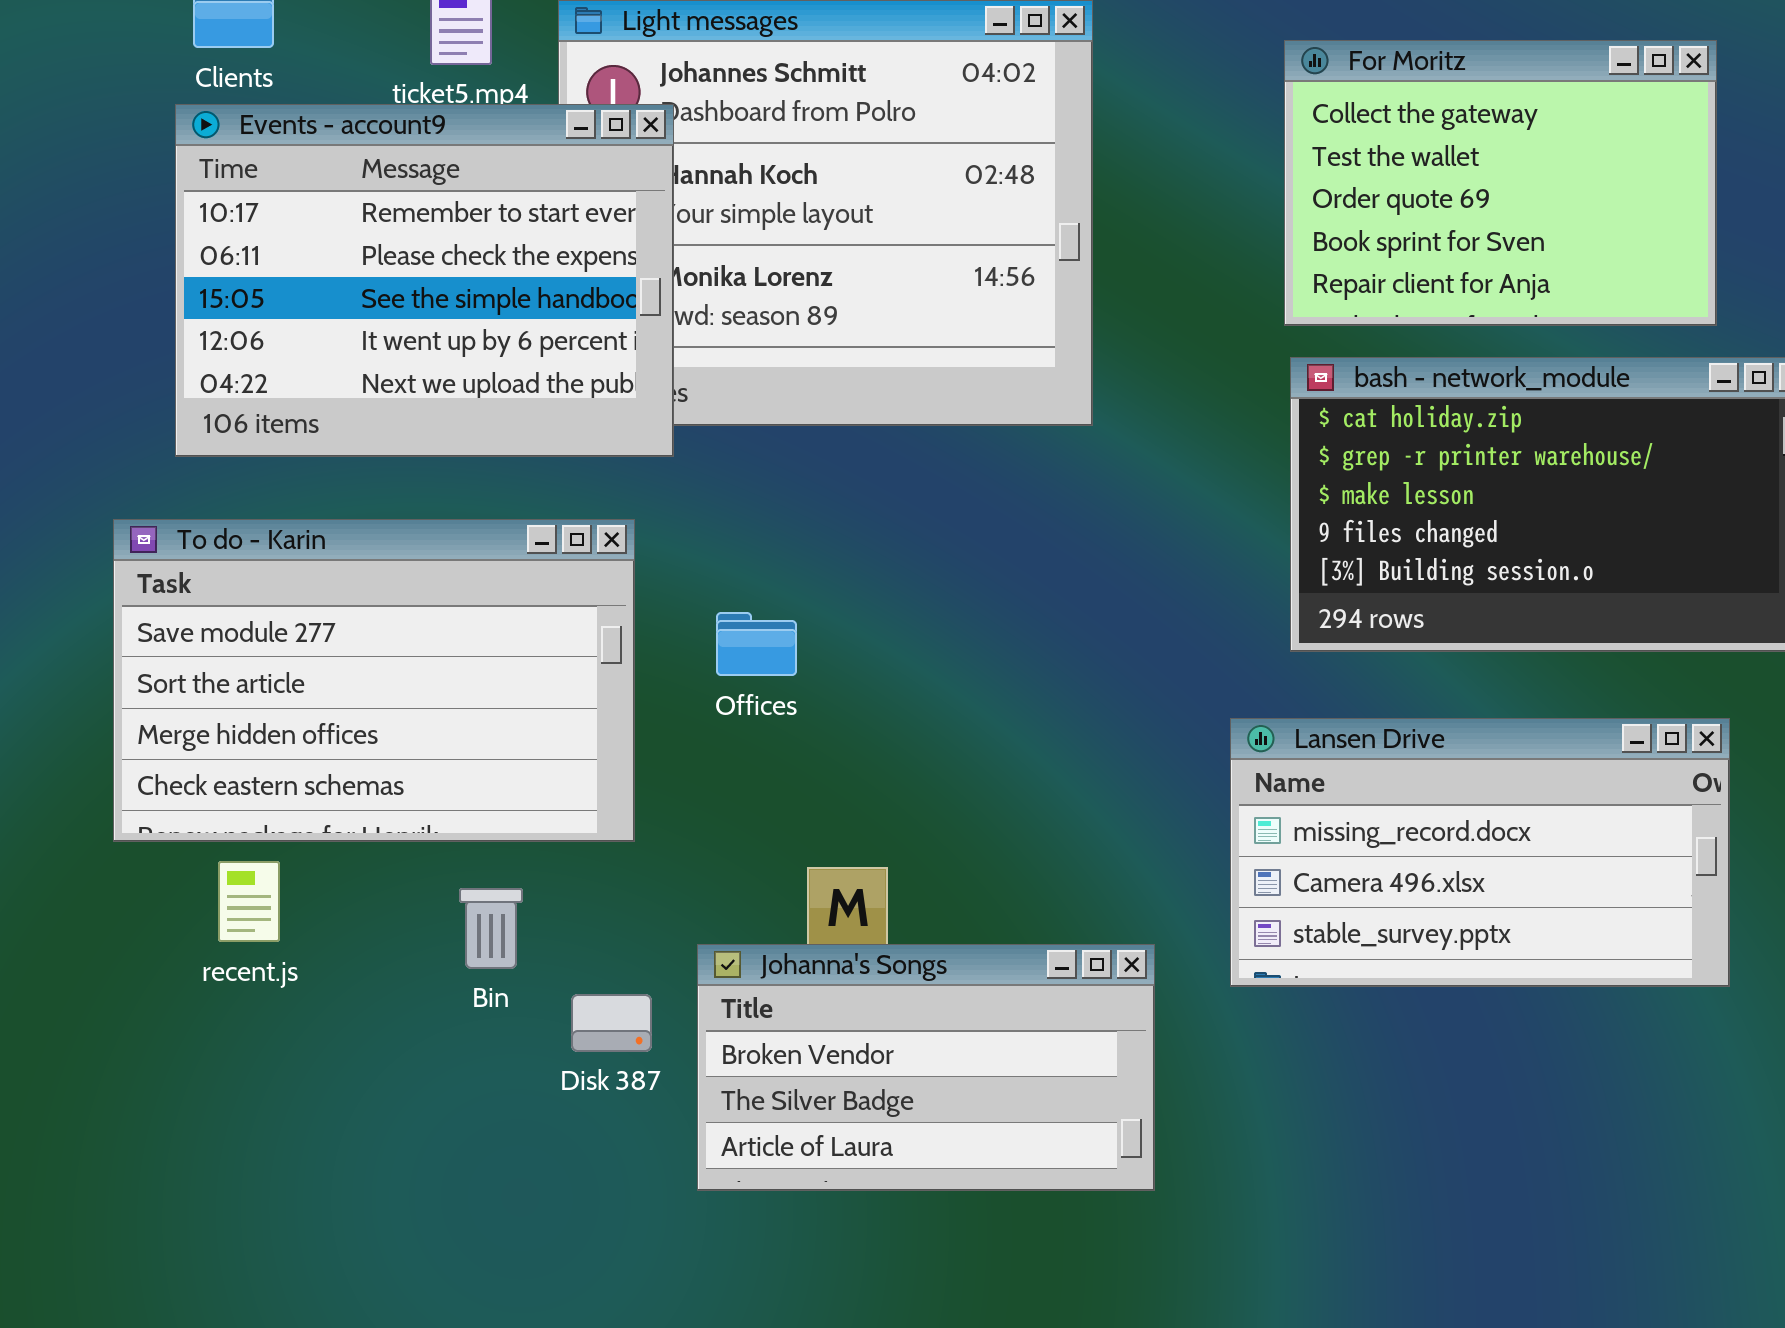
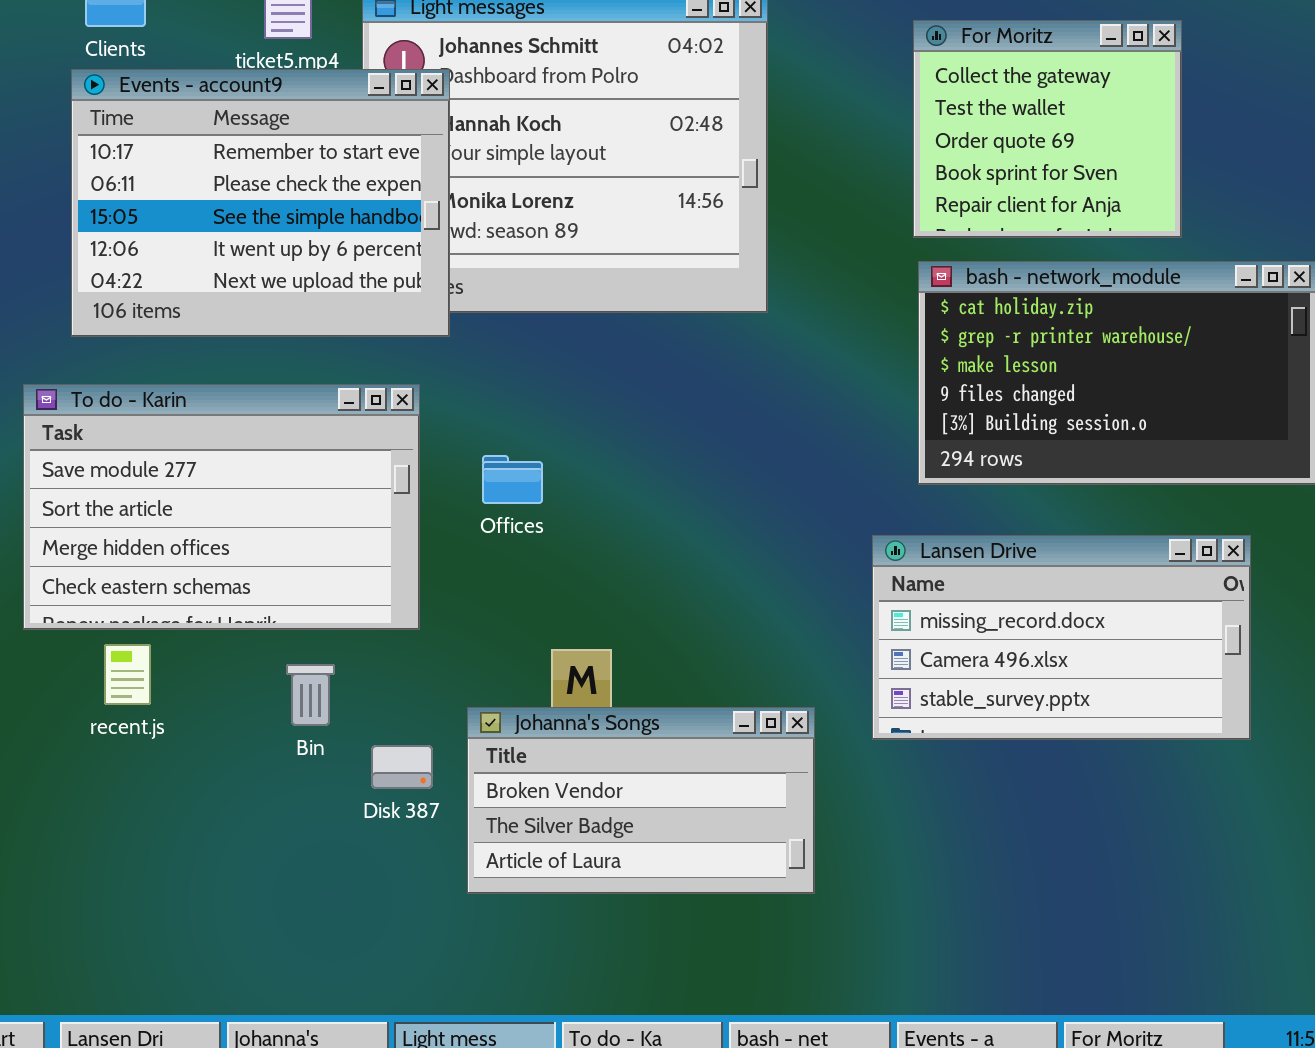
For Moritz: [1284,40,1717,326] -> [913,20,1182,238], resized

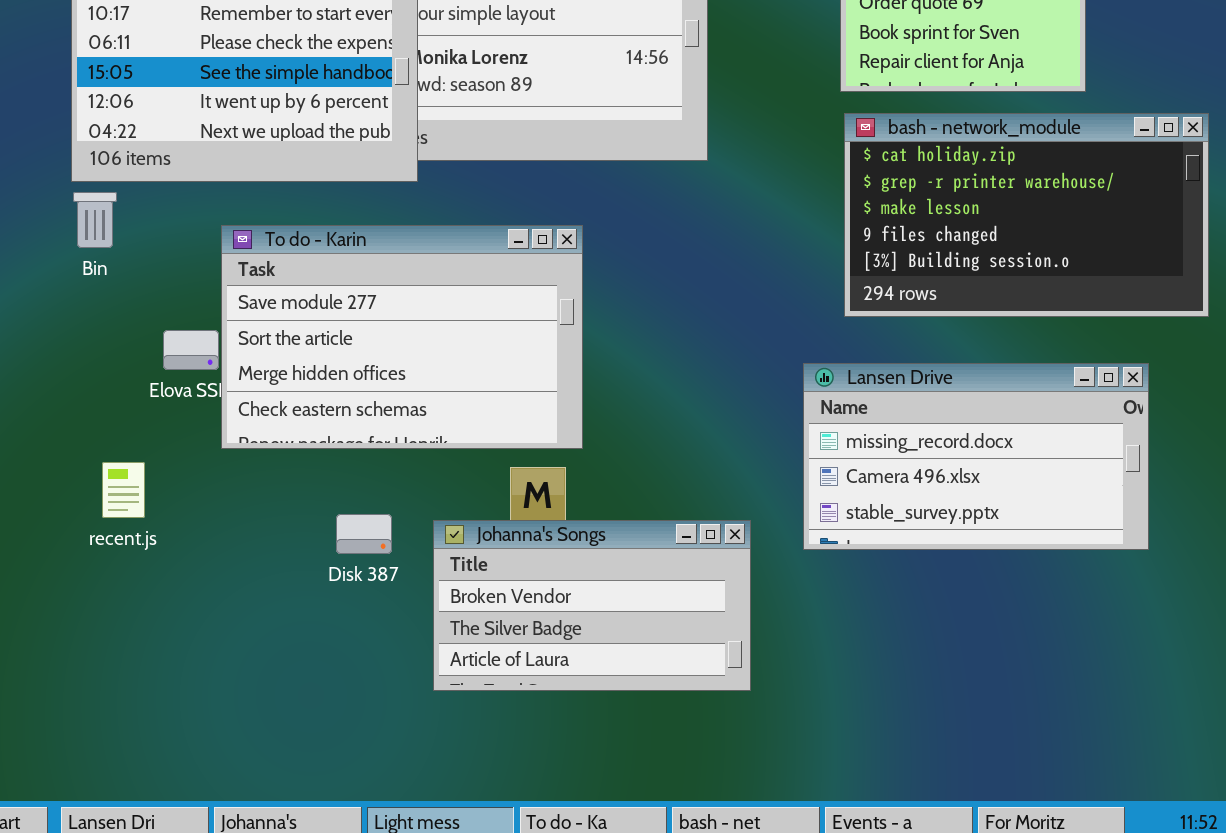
To do - Karin: [23,384,420,630] -> [221,225,583,449], moved
Bin: [286,664,335,726] -> [73,192,117,248], moved
Disk 387: [371,745,433,789] -> [336,514,392,554], moved

